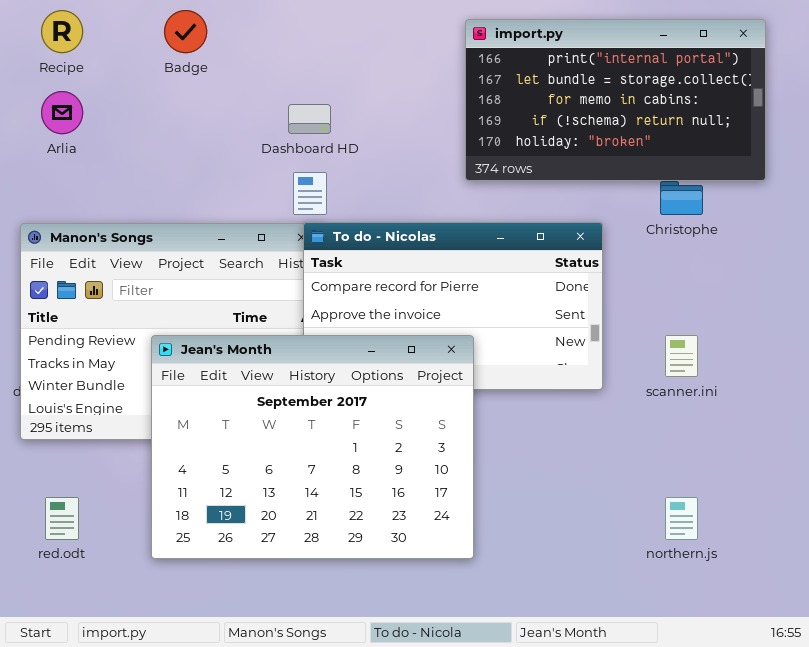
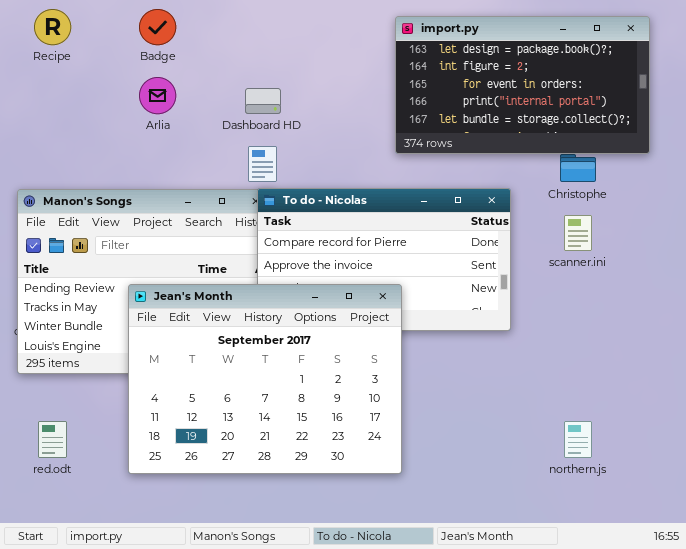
import.py: [465,19,766,181] -> [395,16,650,154], scrolled up 3 rows
Arlia: [41,91,83,134] -> [139,77,176,114], moved
scanner.ini: [665,335,698,377] -> [564,215,592,251], moved

